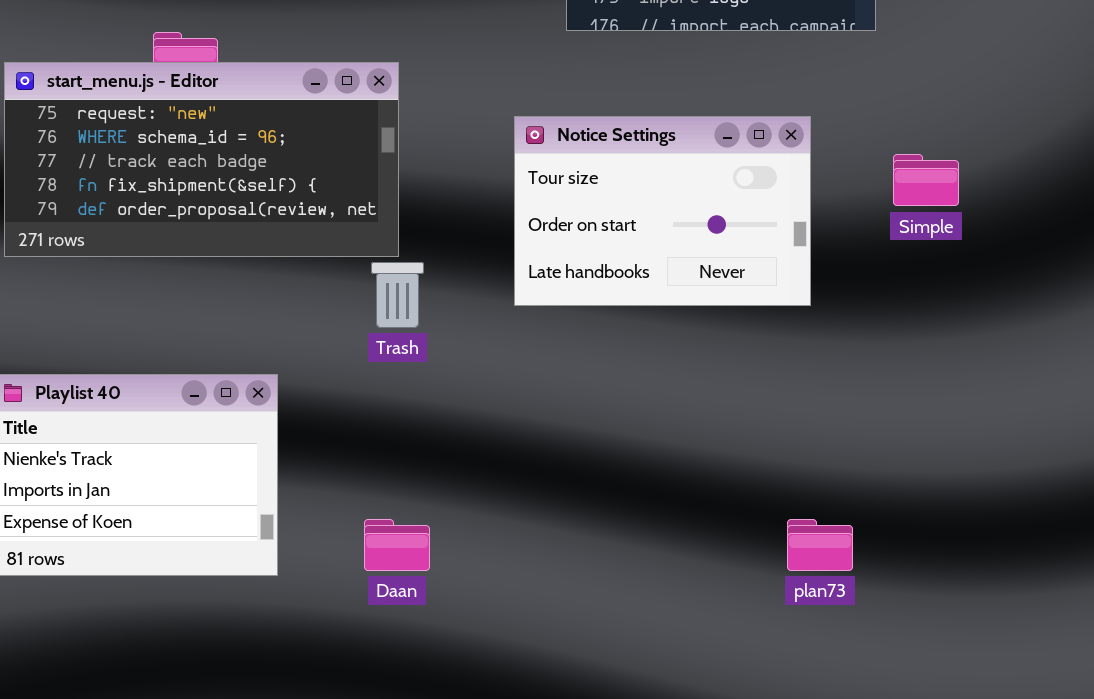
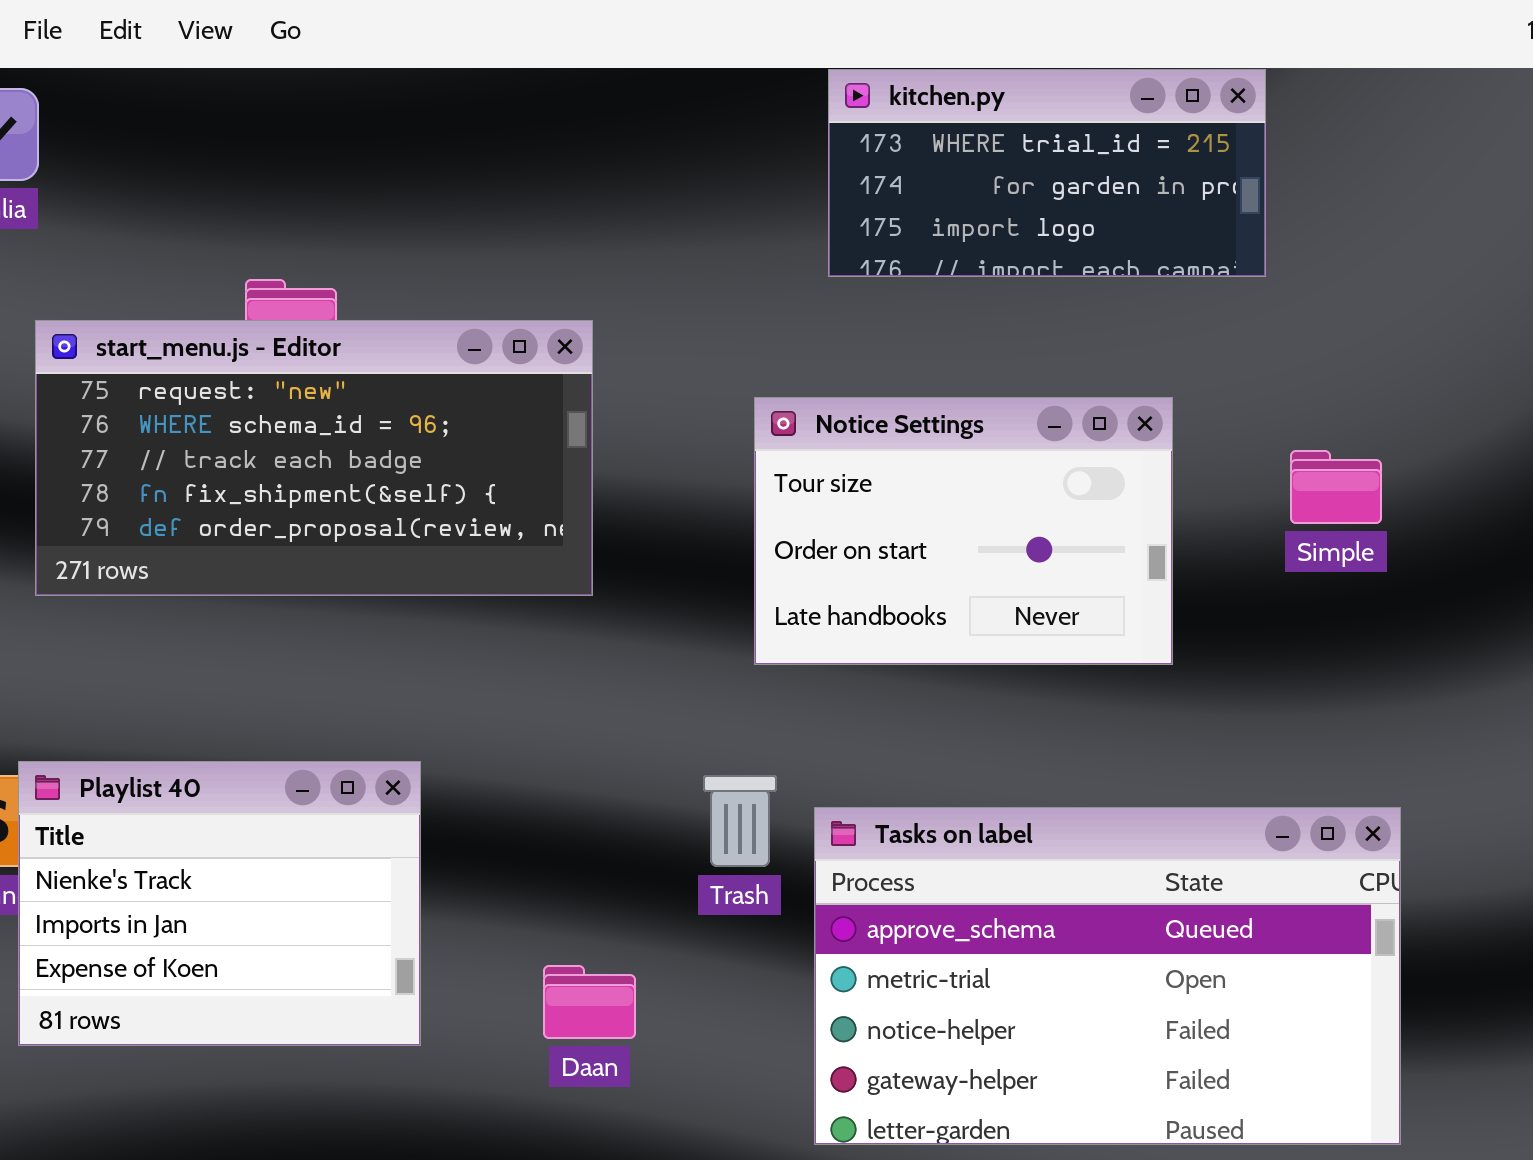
Trash: [371,262,424,328] -> [703,775,777,867], moved
Tasks on label: none -> [814,807,1401,1145], opened

